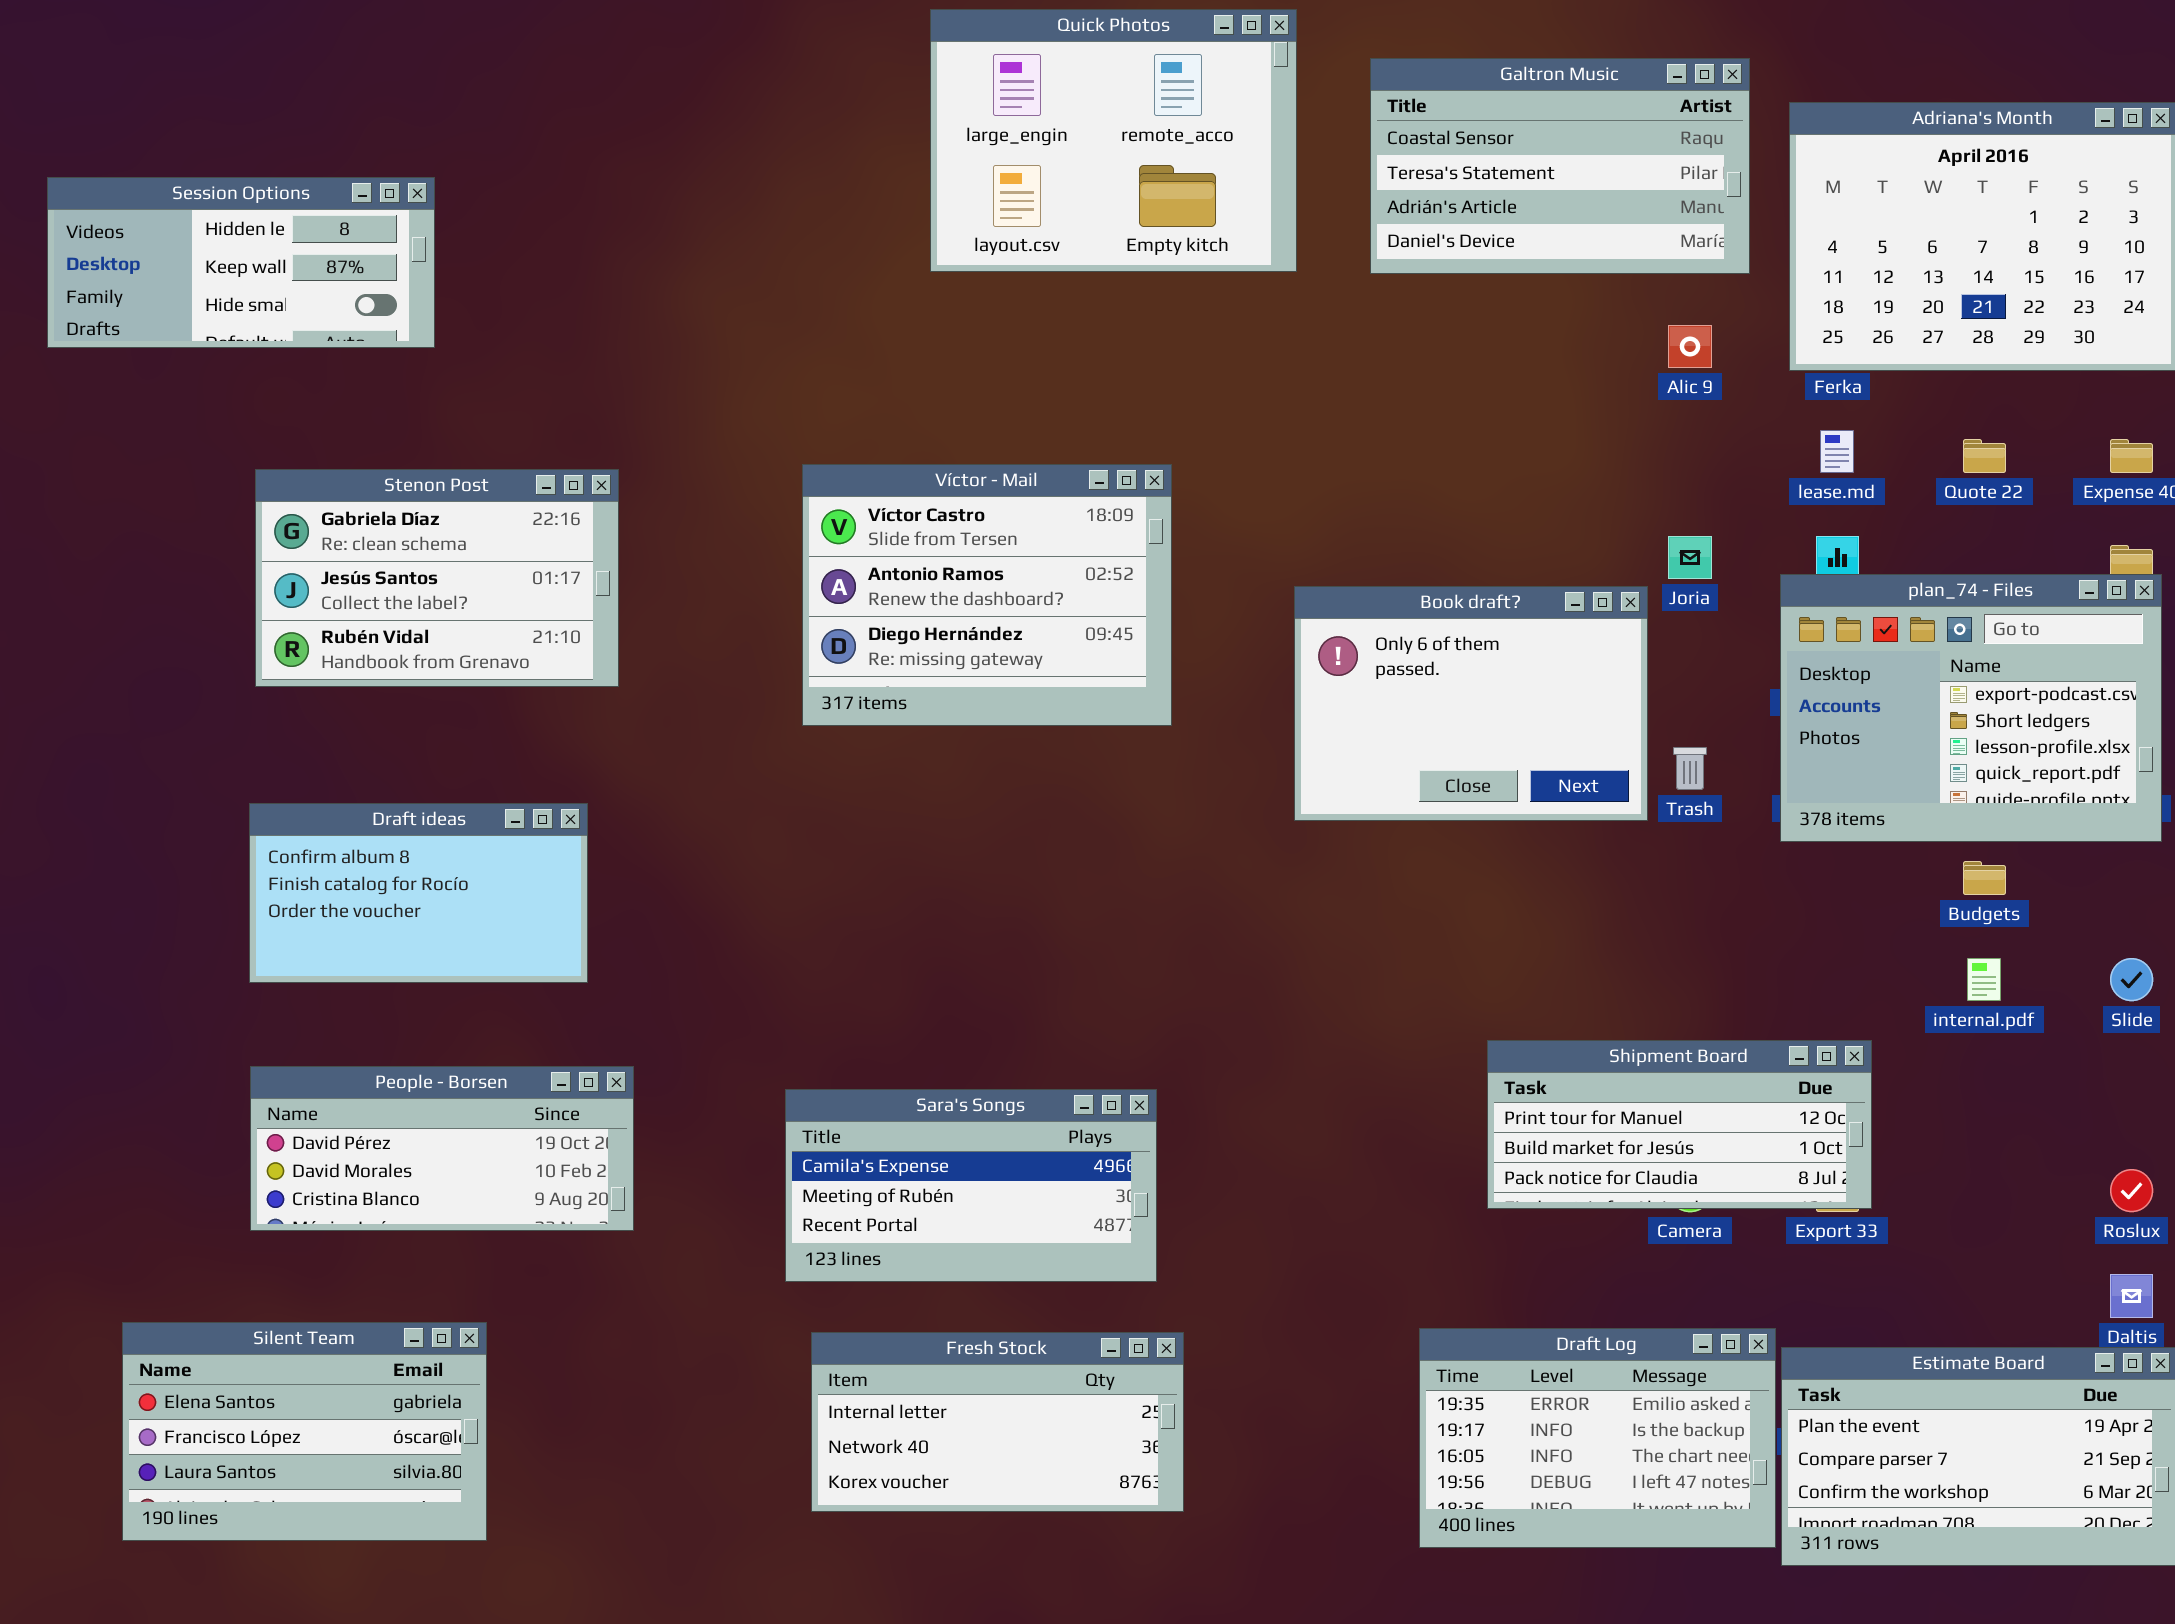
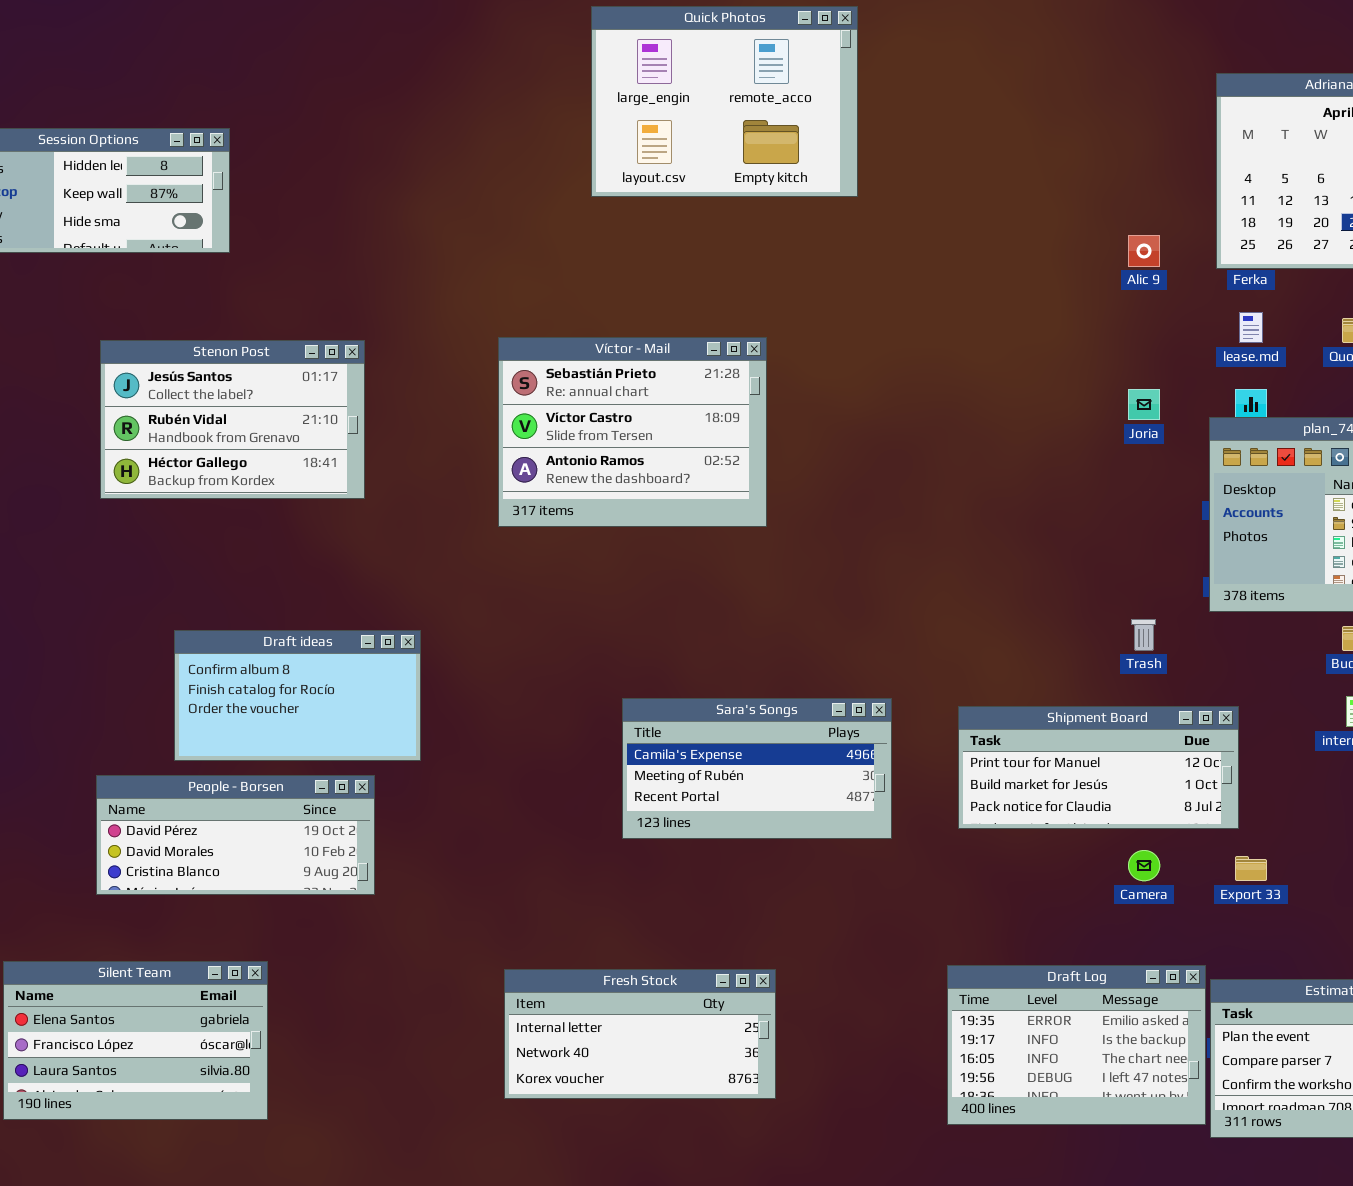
Galtron Music: [1370,58,1750,274] -> none, closed
Víctor - Mail: [802,464,1172,726] -> [498,337,767,527], scrolled up 1 row
Stenon Post: [255,469,619,687] -> [100,340,365,499], scrolled down 1 row
Book draft?: [1294,586,1648,821] -> none, closed
Trash: [1673,747,1707,790] -> [1131,619,1156,651], moved
Draft ideas: [249,803,588,983] -> [174,630,421,761], moved
Shipment Board: [1487,1040,1872,1209] -> [958,706,1239,829], moved
Sara's Songs: [785,1089,1157,1282] -> [622,698,892,839], moved

